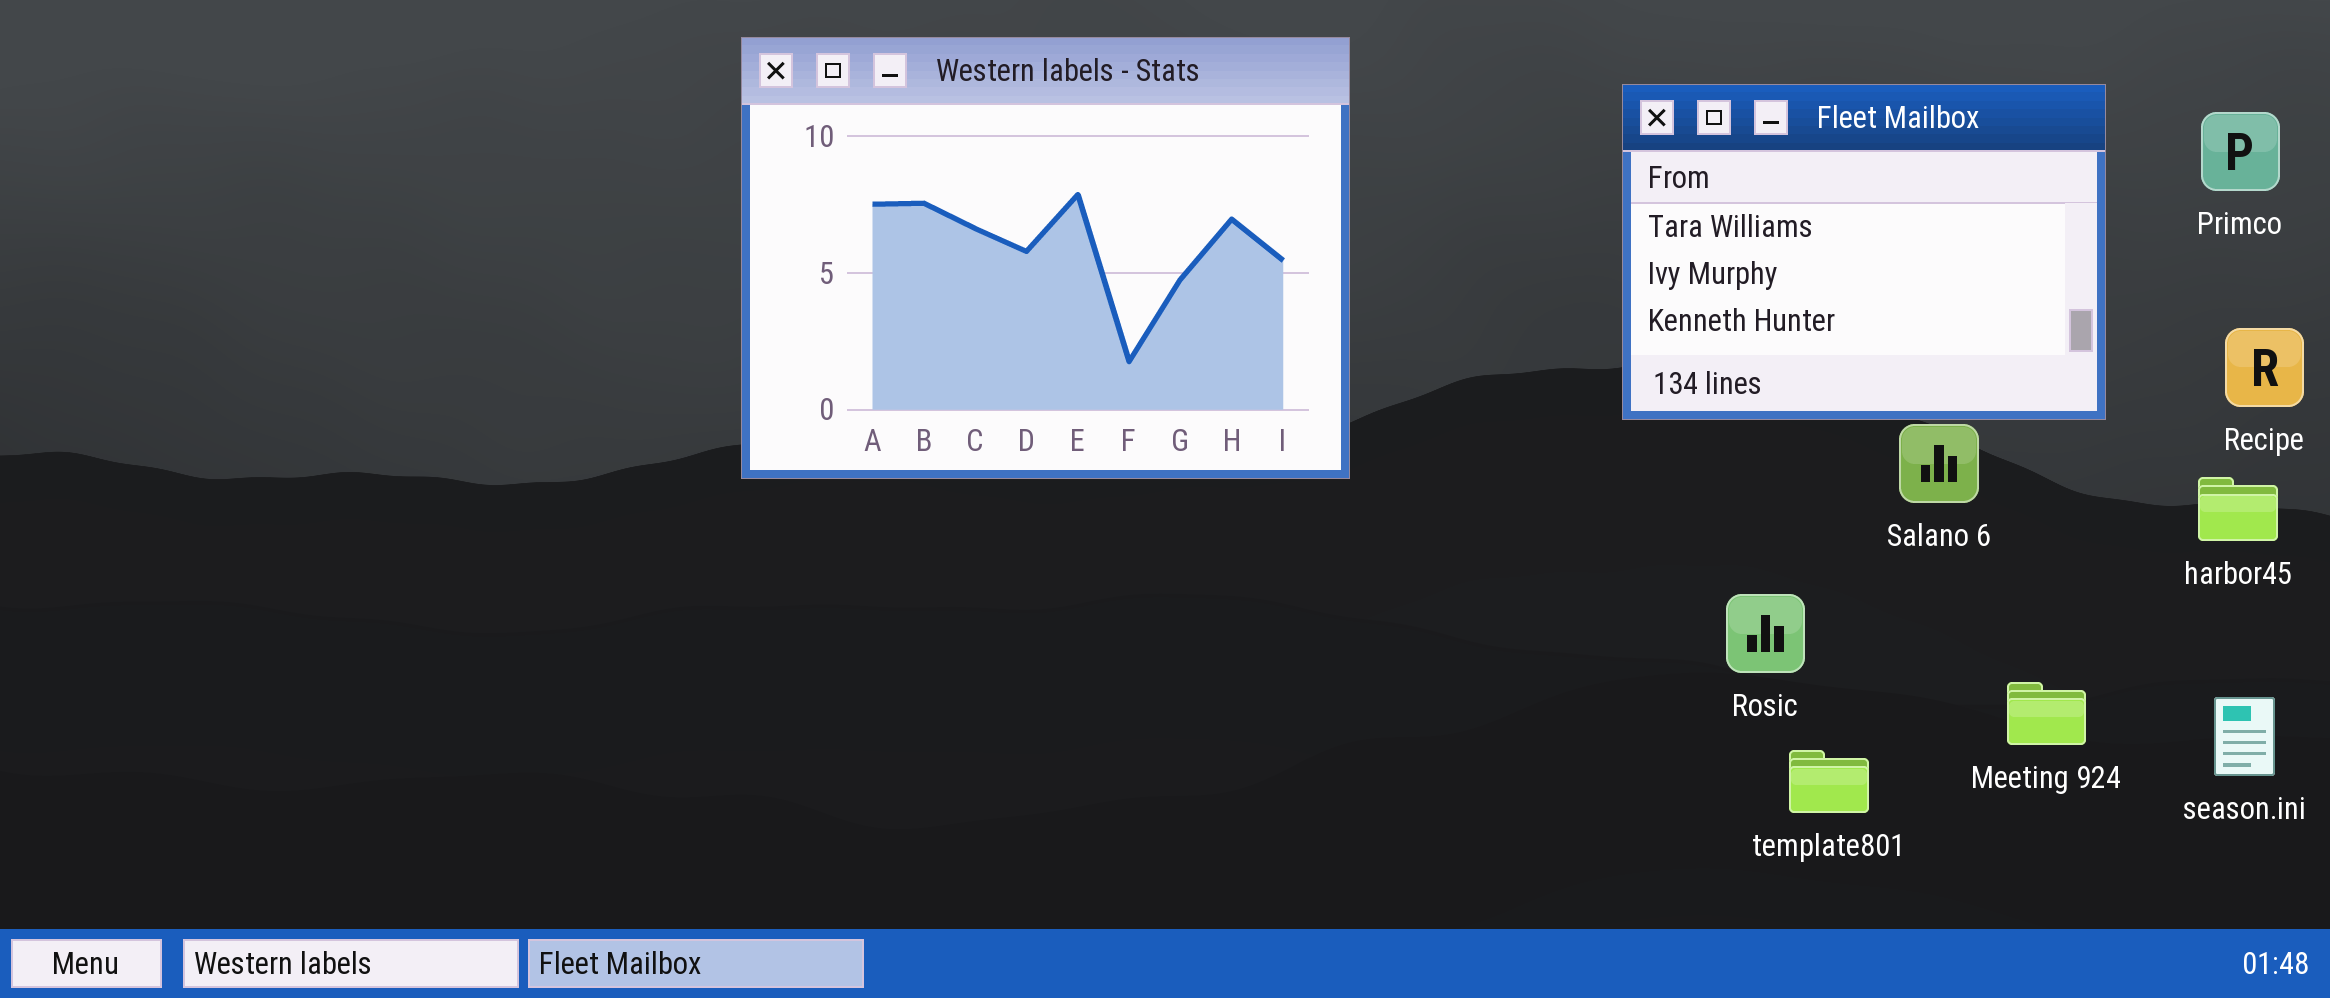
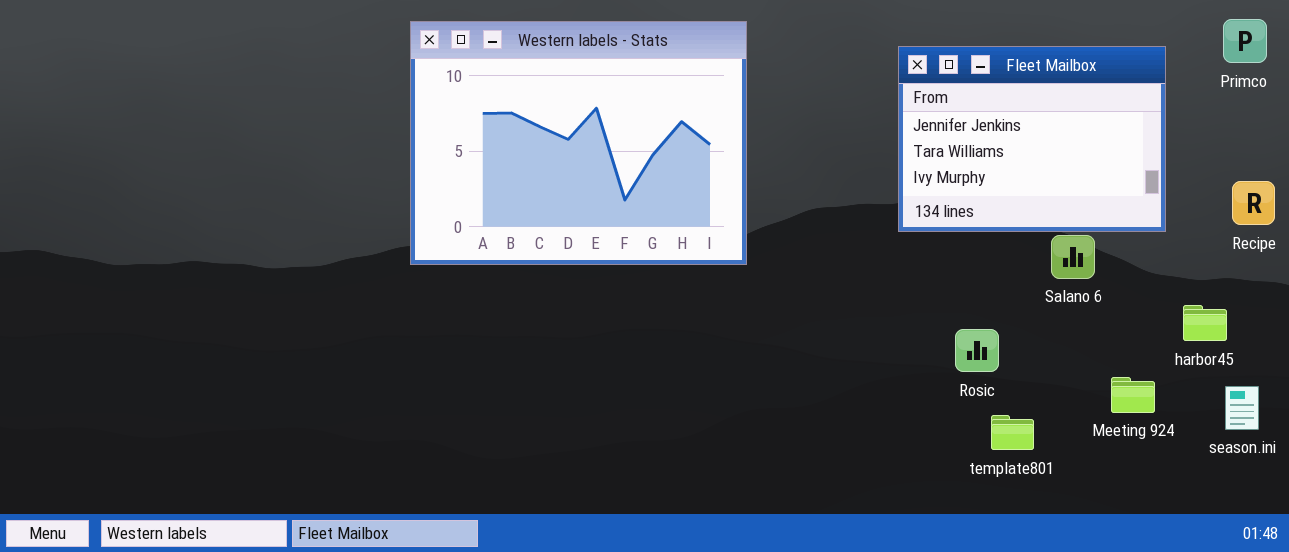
Fleet Mailbox: [1622,84,2106,420] -> [898,46,1166,232], scrolled up 1 row
Primco: [2201,112,2280,191] -> [1223,19,1267,63], moved
harbor45: [2198,477,2278,541] -> [1183,305,1227,341], moved

